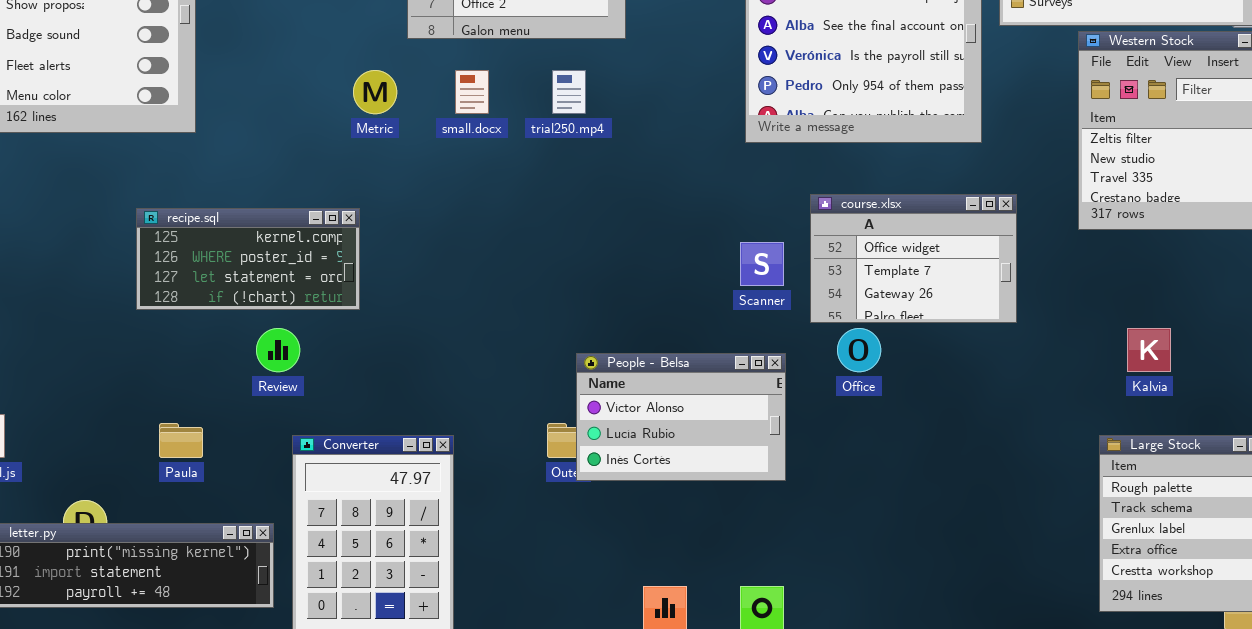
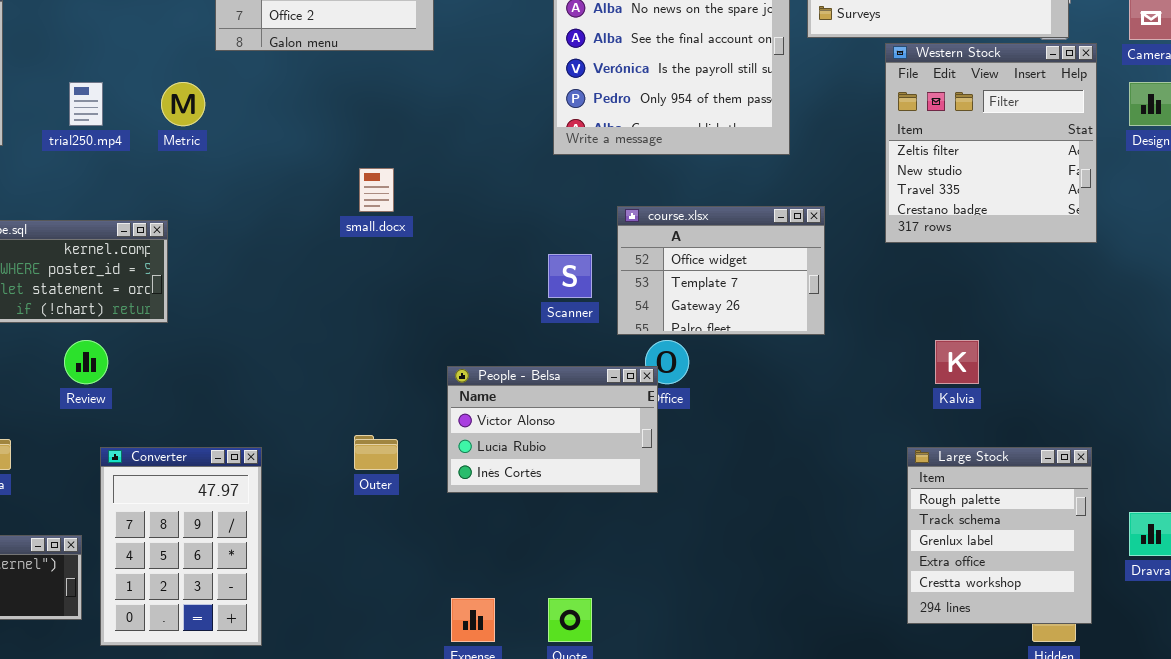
small.docx: [455,70,489,114] -> [359,168,394,212], moved
trial250.mp4: [552,70,586,114] -> [69,82,103,126], moved
People - Belsa: [576,353,786,481] -> [447,366,658,493], moved

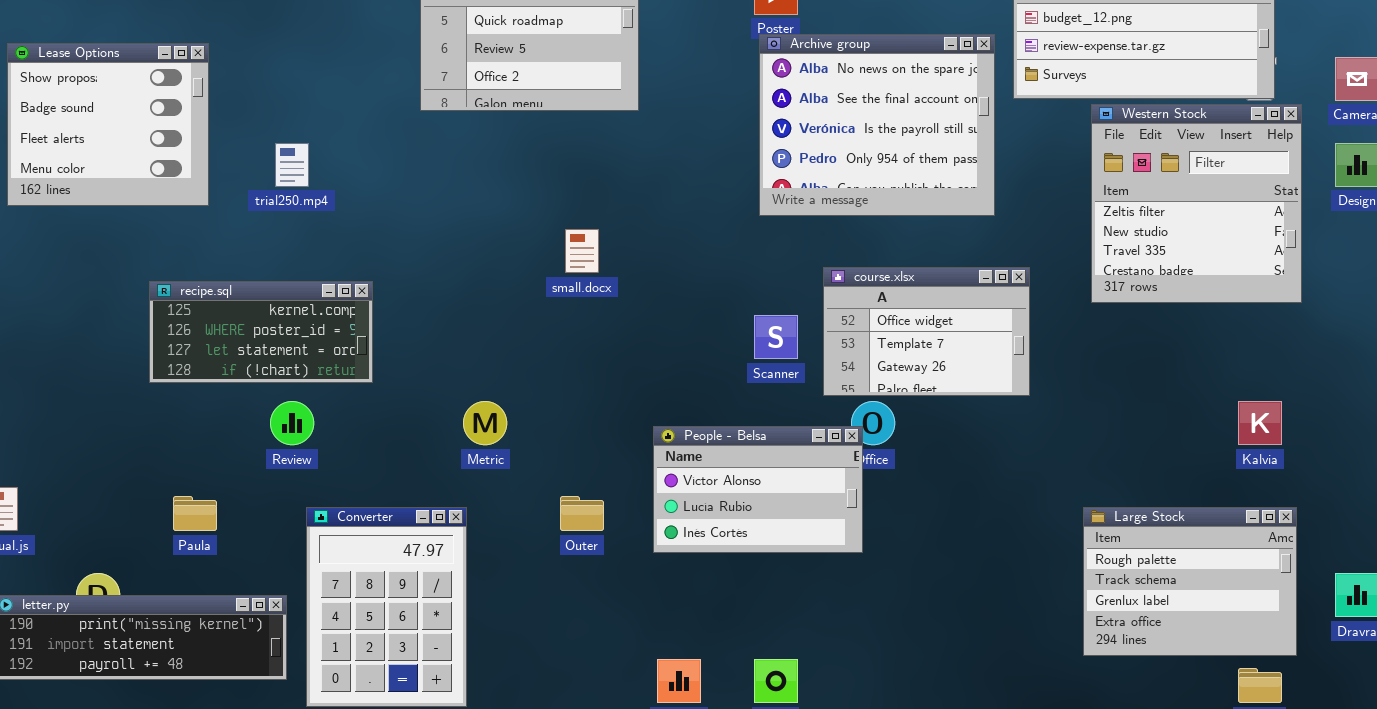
Metric: [161,82,205,126] -> [463,401,507,445], moved
Kalvia: [935,340,979,384] -> [1238,401,1282,445], moved
Large Stock: [907,447,1092,624] -> [1083,507,1297,656], resized

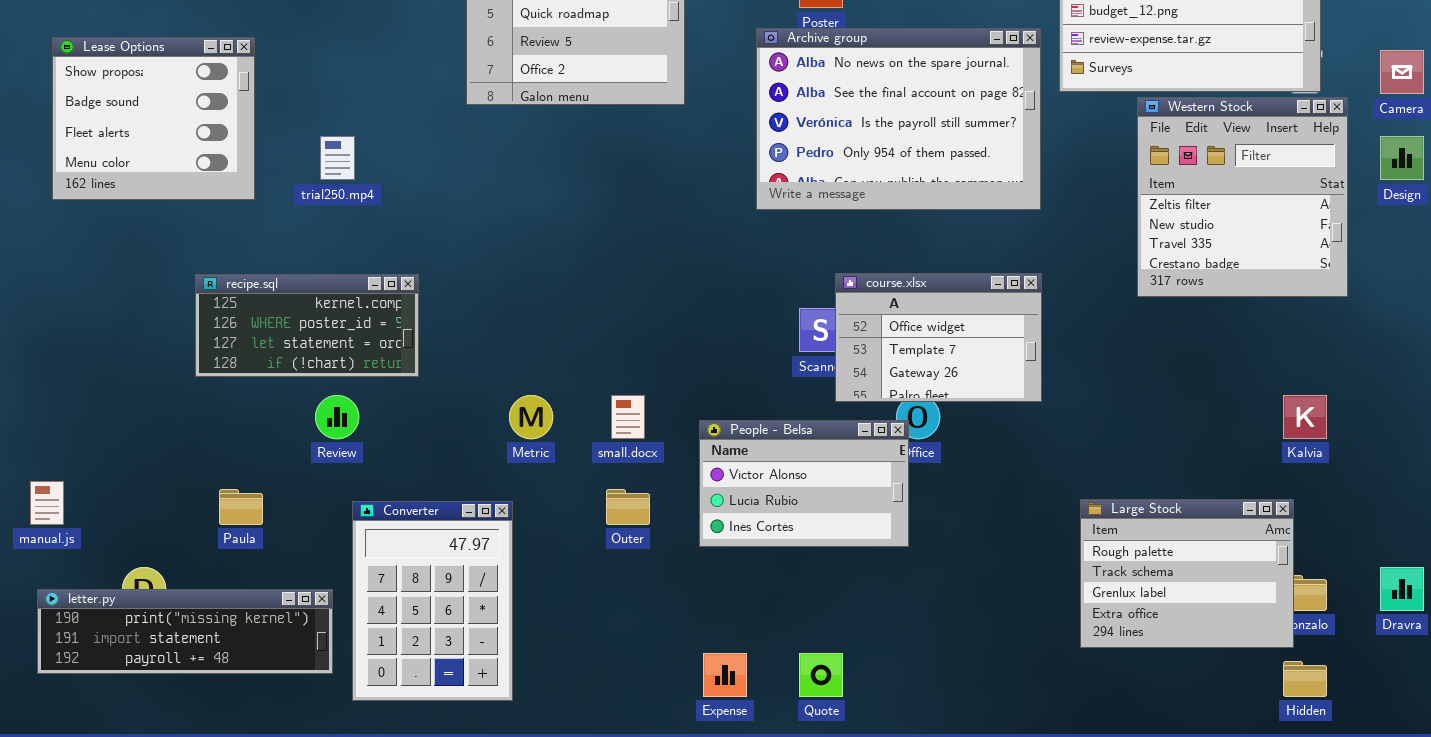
Archive group: [759,34,995,216] -> [756,28,1041,210], resized
small.docx: [565,229,599,273] -> [611,395,645,439], moved
course.xlsx: [823,267,1030,396] -> [835,273,1042,402], moved
Large Stock: [1083,507,1297,656] -> [1080,499,1294,648], moved

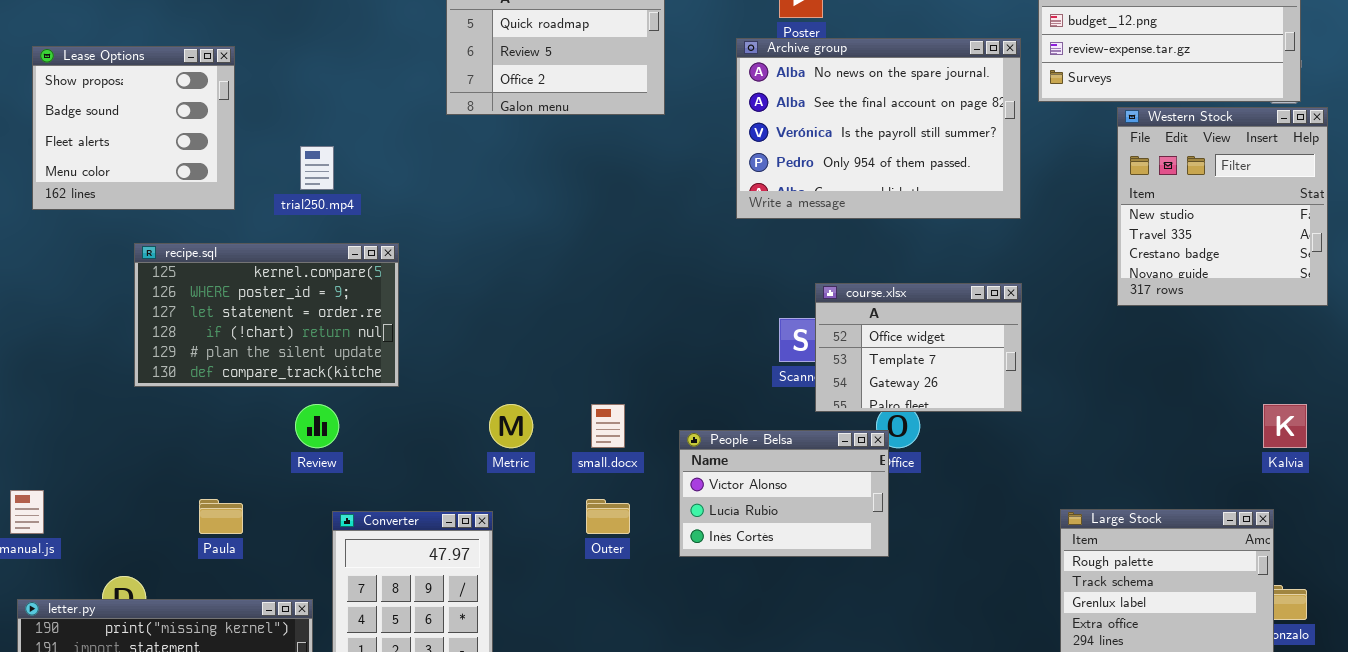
Western Stock: [1137,97,1348,297] -> [1117,107,1328,306], scrolled down 1 row
recipe.sql: [195,274,419,377] -> [134,243,399,387], resized

